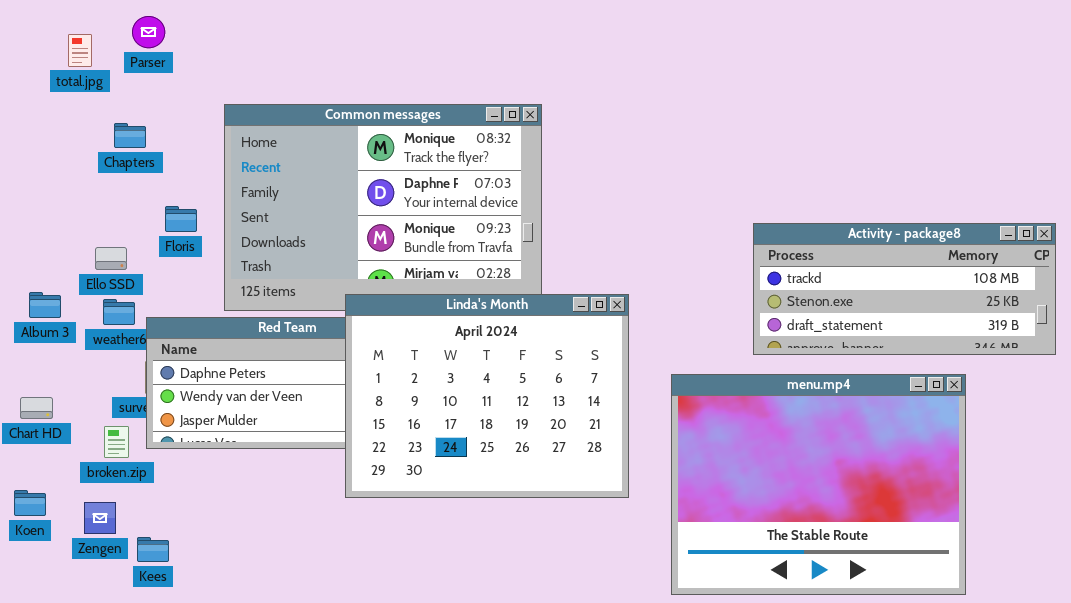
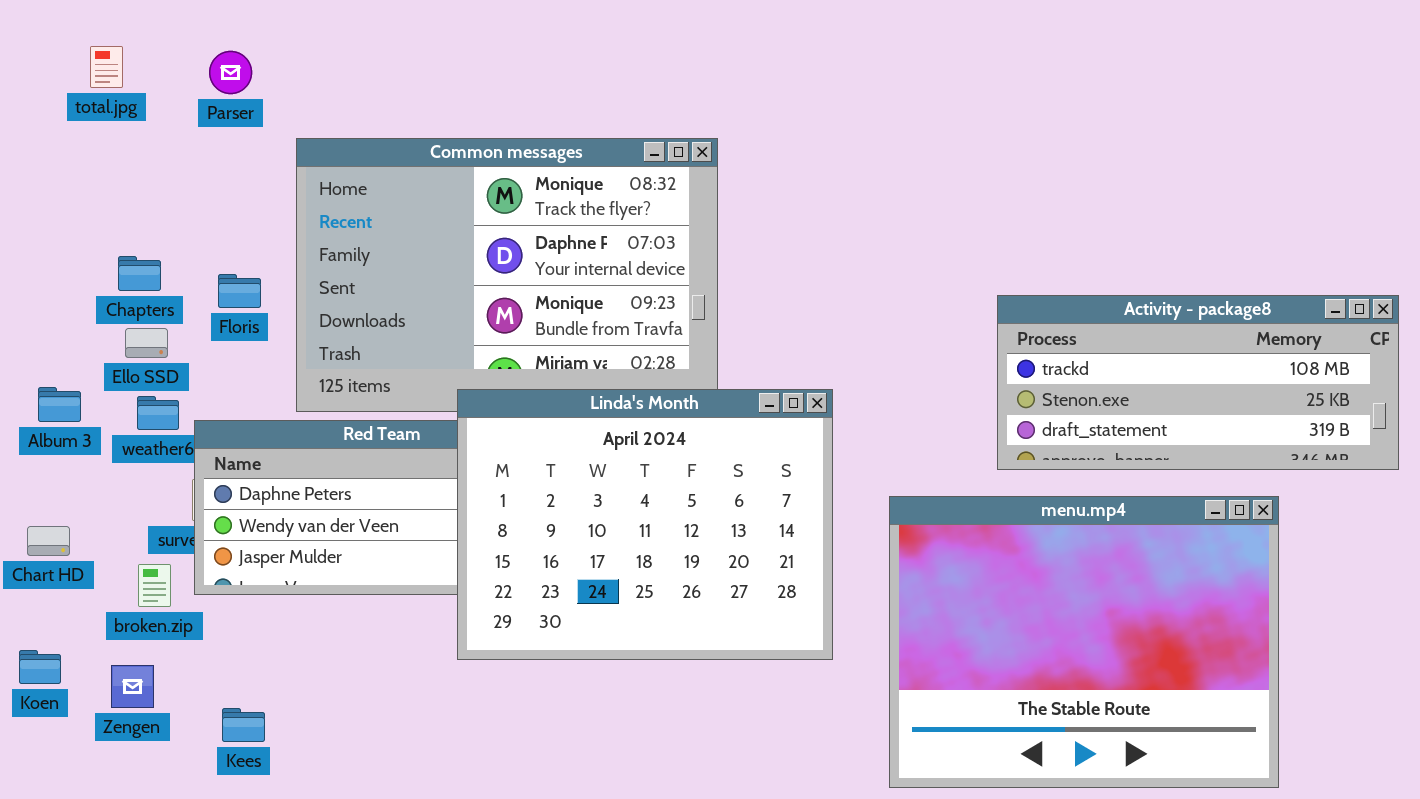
Parser: [132,16,165,48] -> [209,51,252,94], moved
Chapters: [114,123,146,148] -> [118,256,161,291], moved
Kees: [137,537,169,562] -> [222,708,265,742], moved

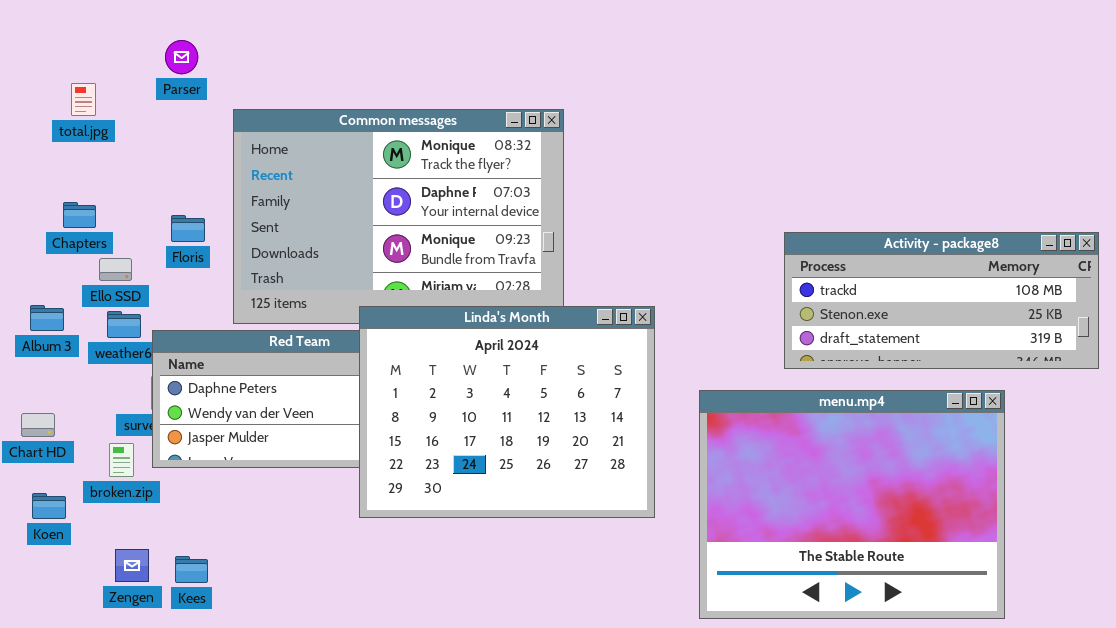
total.jpg: [90,46,123,88] -> [71,83,96,116], moved
Chapters: [118,256,161,291] -> [63,202,96,228], moved
Koen: [19,650,61,684] -> [32,493,66,519], moved
Zengen: [111,665,154,708] -> [115,549,149,582], moved

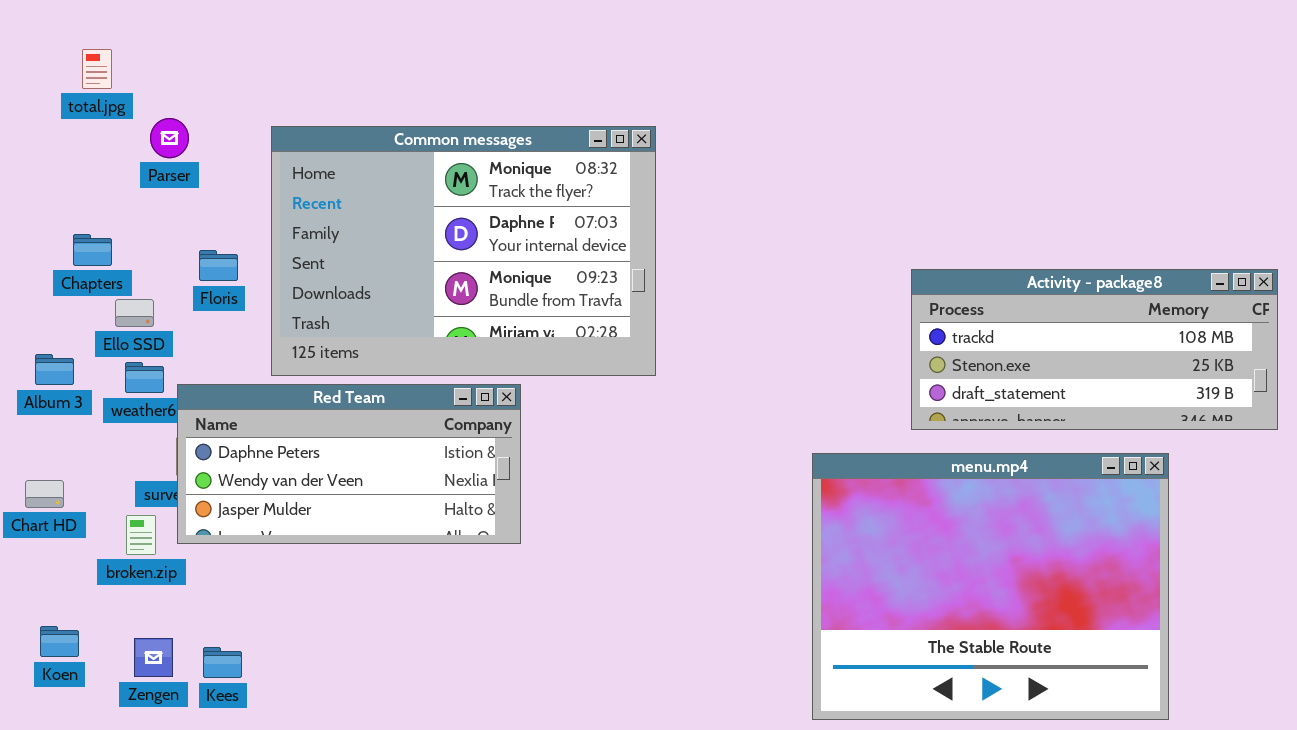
Parser: [165,40,198,74] -> [150,118,189,158], moved
total.jpg: [71,83,96,116] -> [82,49,112,89], moved
Linda's Month: [359,306,655,518] -> none, closed
Koen: [32,493,66,519] -> [40,626,79,657], moved

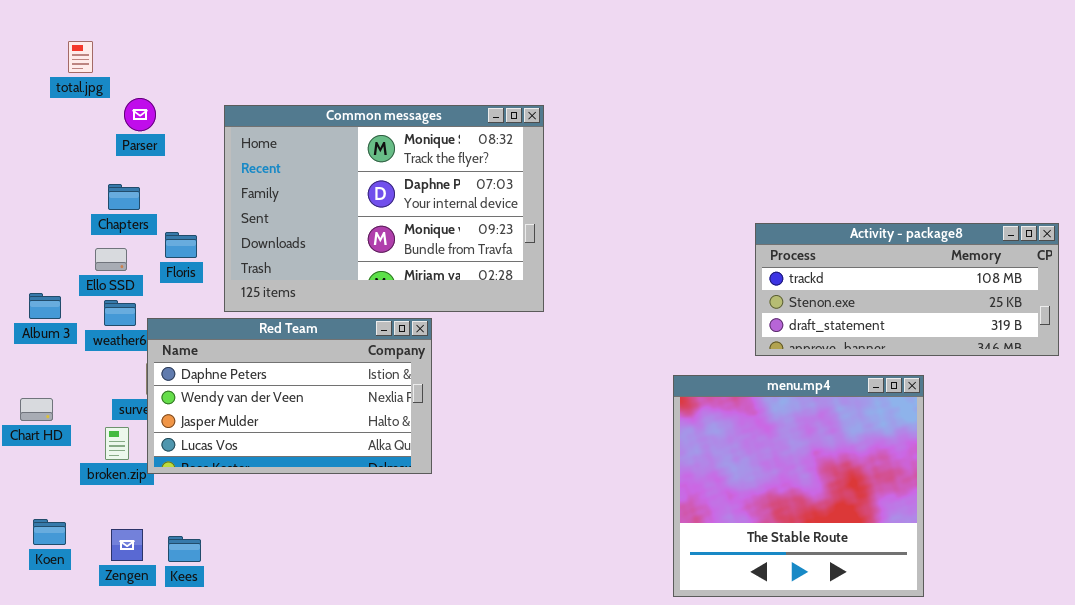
Chapters: [73,234,112,266] -> [108,184,140,210], moved
Floris: [199,250,238,281] -> [165,232,197,258], moved
Red Team: [177,384,521,544] -> [147,318,432,474], resized
menu.mp4: [812,453,1169,720] -> [673,375,924,597], resized

